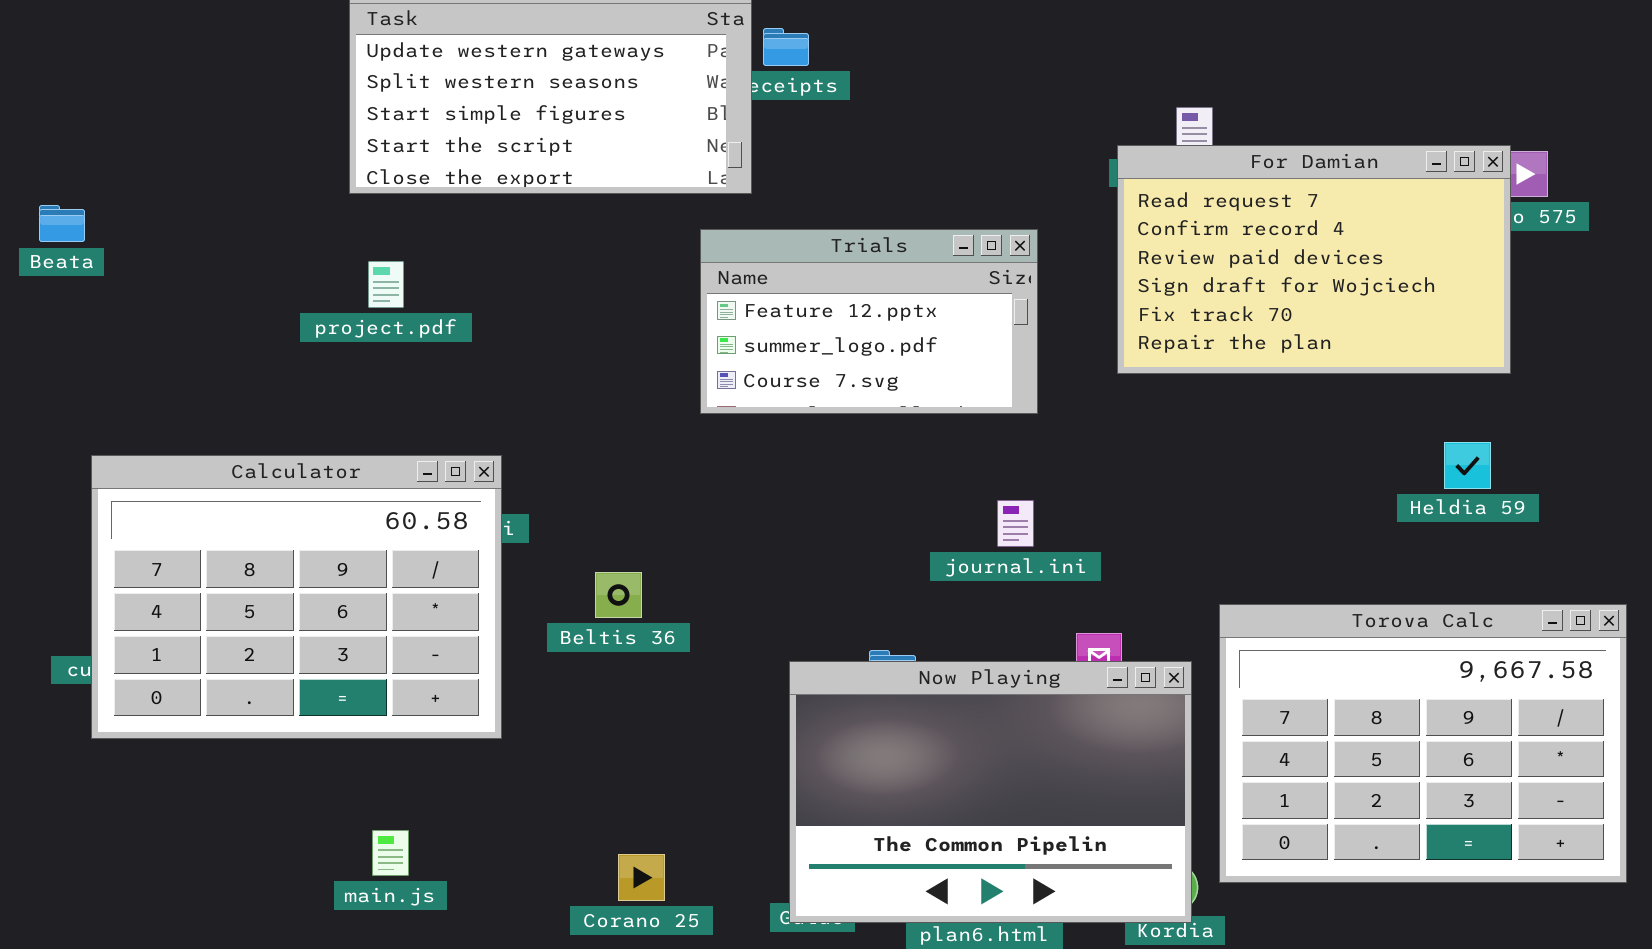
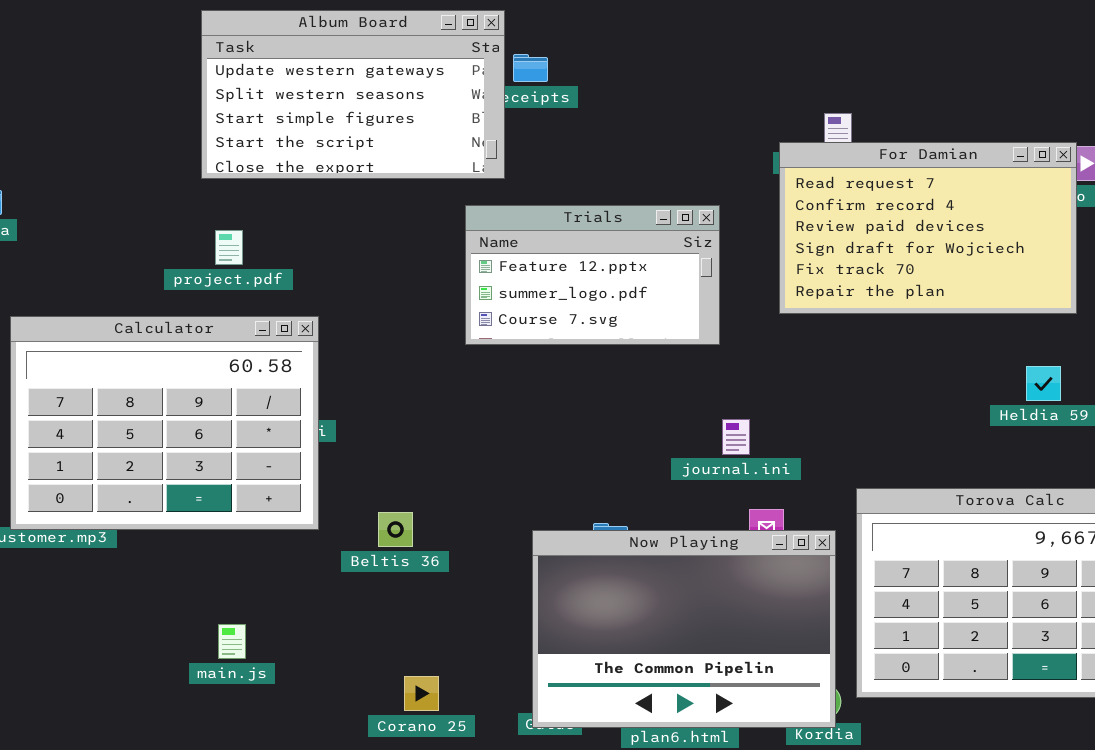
Calculator: [91,455,502,739] -> [10,316,319,530], moved
journal.ini: [997,500,1034,547] -> [722,419,750,455], moved
Beltis 36: [595,572,642,618] -> [378,512,413,547], moved
main.js: [372,830,409,876] -> [218,624,246,659], moved

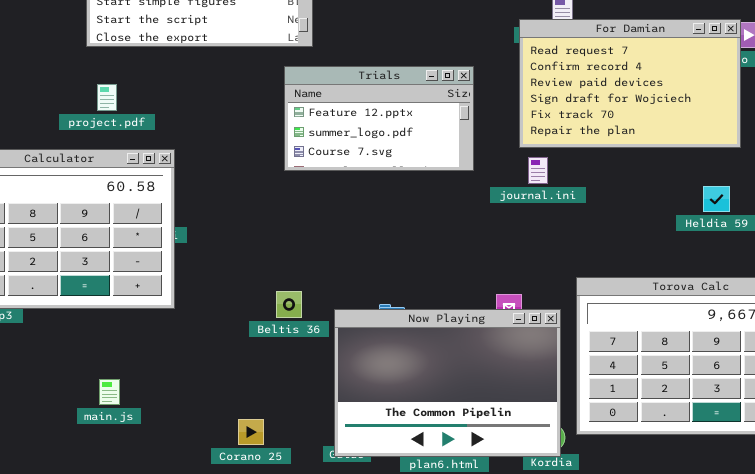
journal.ini: [722,419,750,455] -> [528,157,548,184], moved
Beltis 36: [378,512,413,547] -> [276,291,302,318], moved

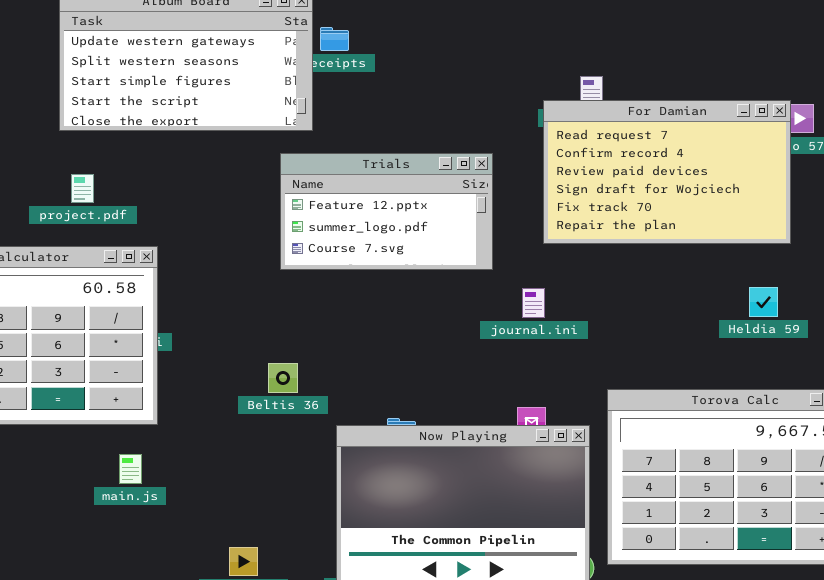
journal.ini: [528,157,548,184] -> [522,288,545,318], moved
Beltis 36: [276,291,302,318] -> [268,363,298,393], moved
main.js: [99,379,120,405] -> [119,454,142,484], moved

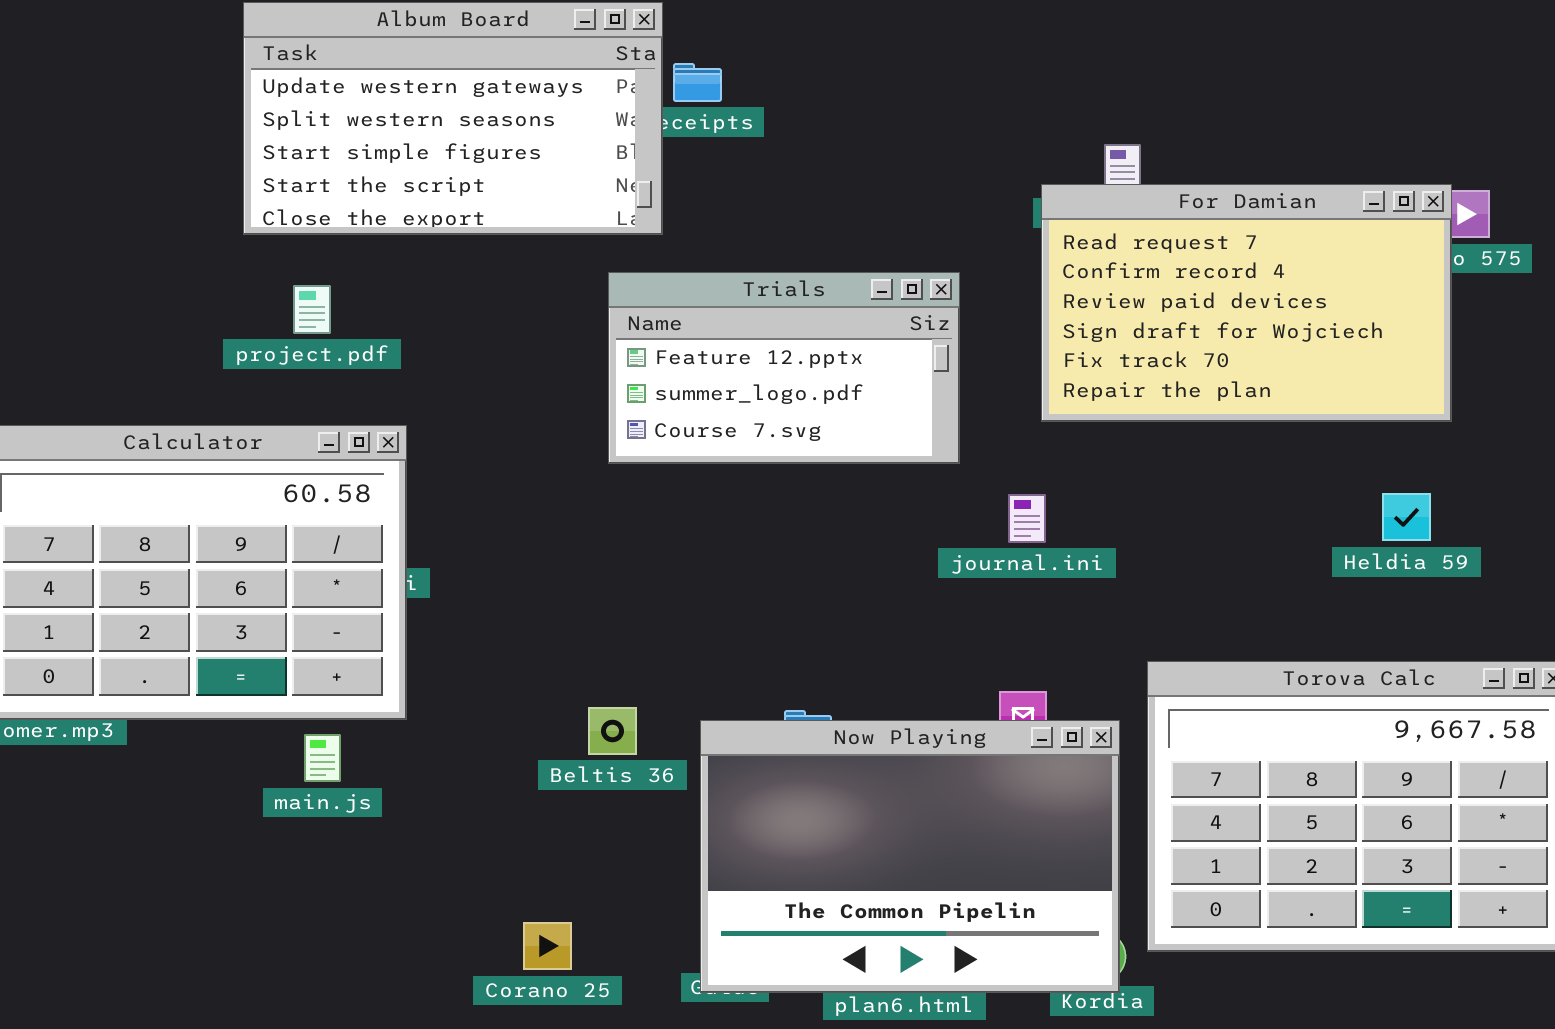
project.pdf: [71,174,94,203] -> [293,285,331,334], moved
Beltis 36: [268,363,298,393] -> [588,707,637,755], moved
main.js: [119,454,142,484] -> [304,734,341,782], moved

